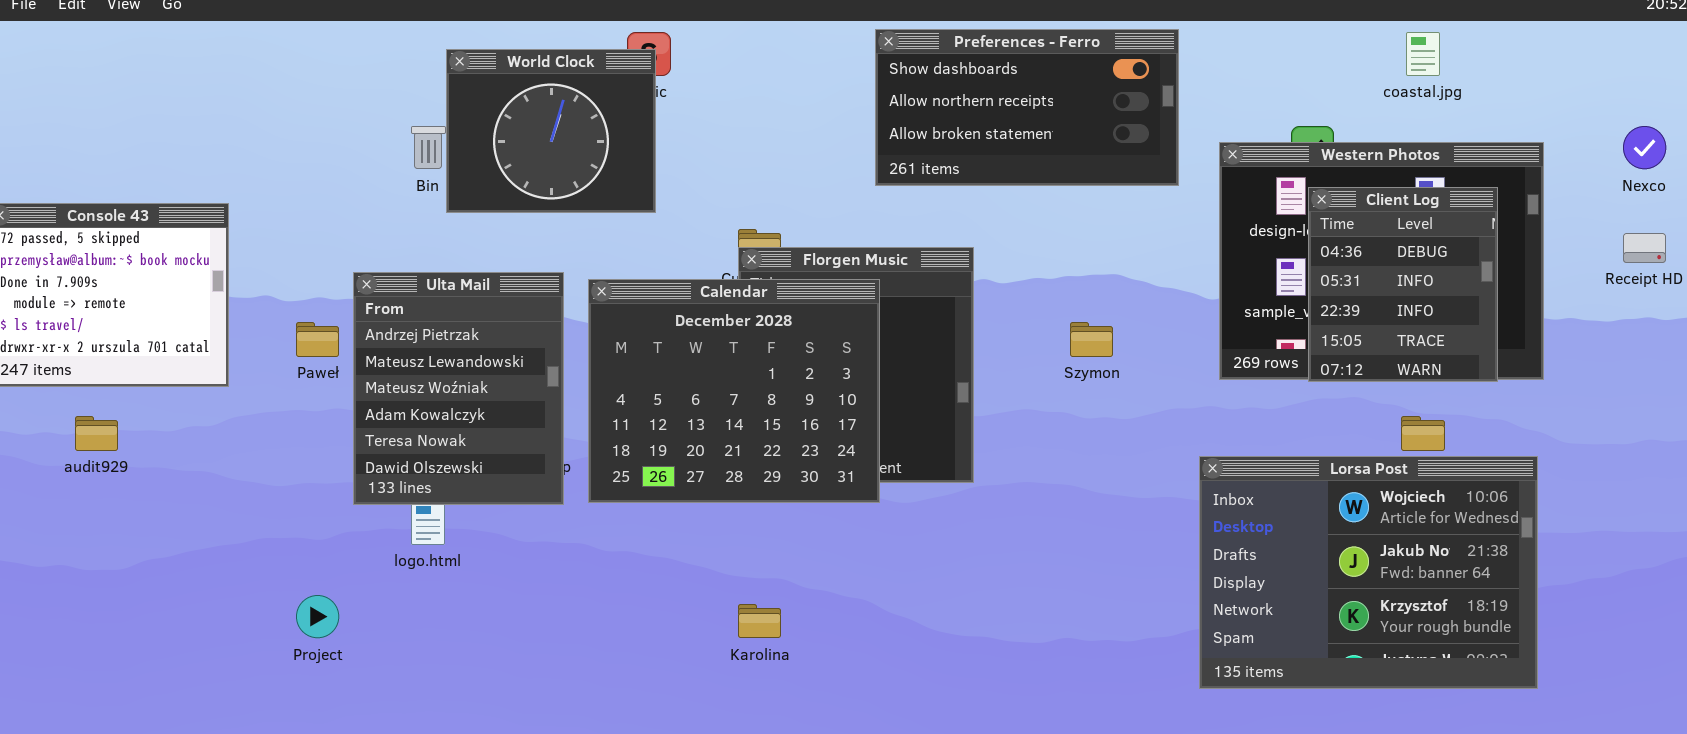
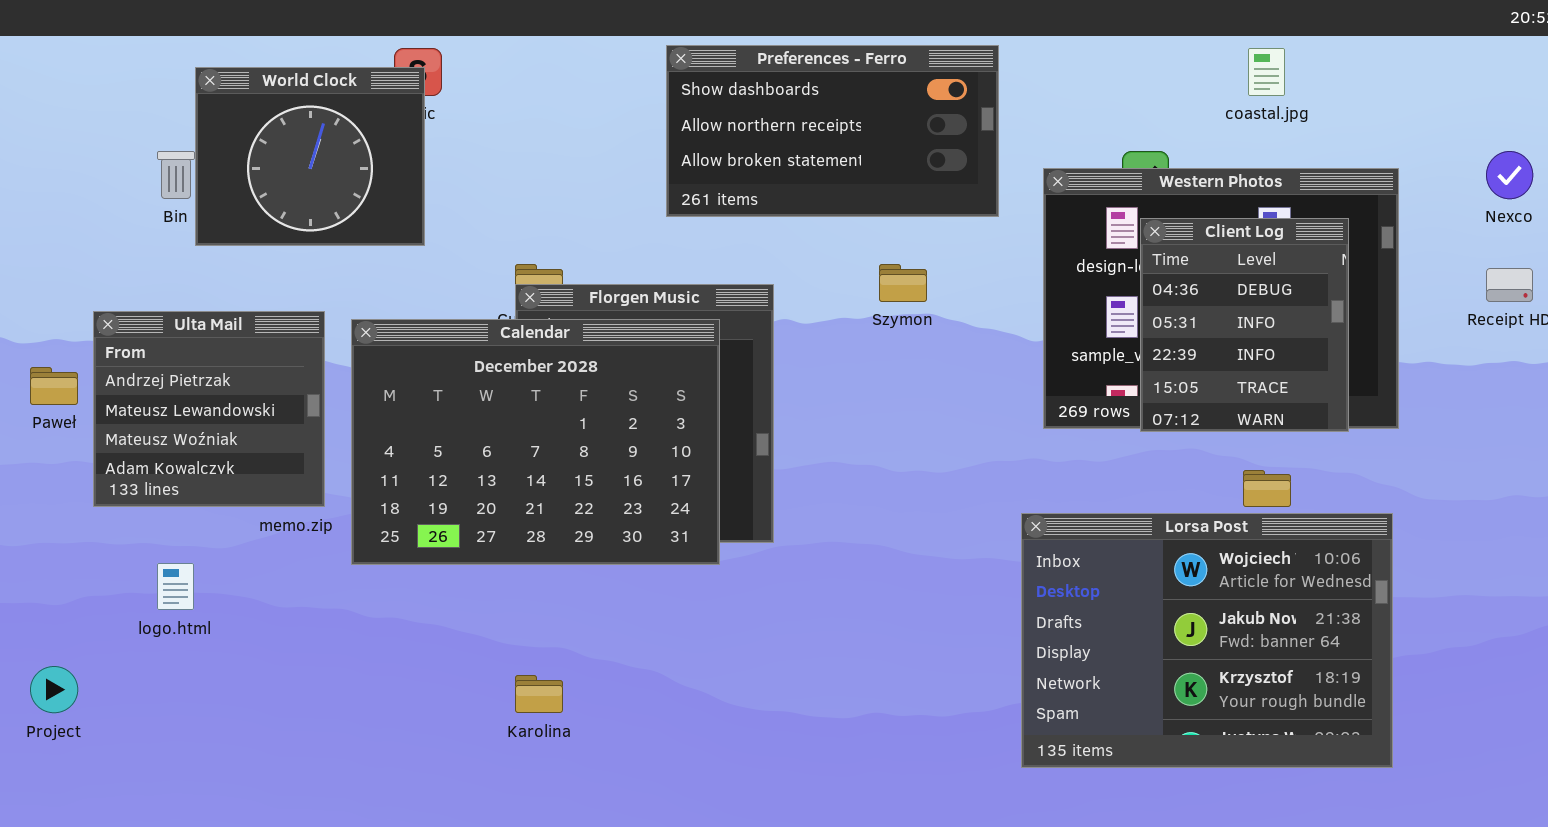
Ulta Mail: [353,272,564,505] -> [93,311,325,507], resized
Calendar: [588,279,880,503] -> [351,319,720,565], resized
Szymon: [1070,322,1113,357] -> [879,264,927,302], moved

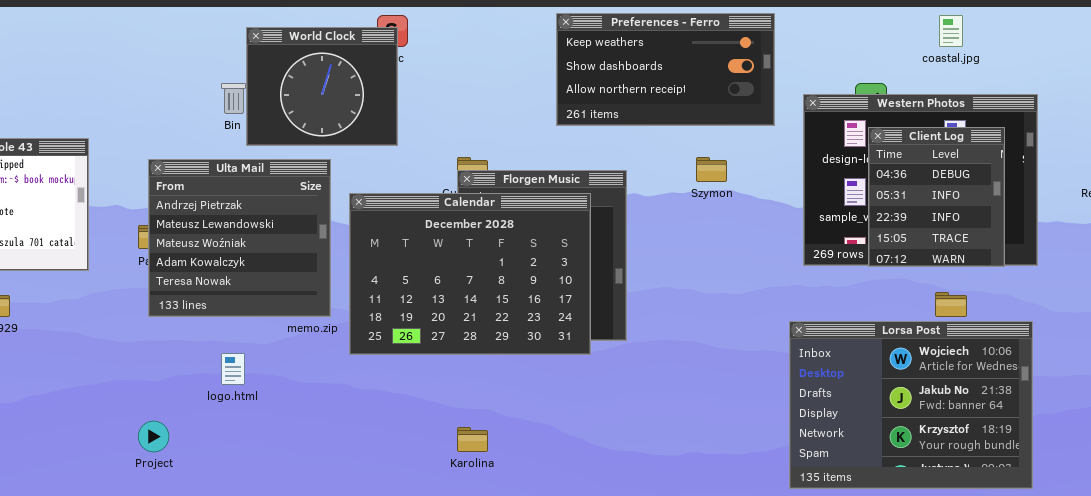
Preferences - Ferro: [666,45,999,217] -> [556,13,775,126], scrolled up 1 row
Ulta Mail: [93,311,325,507] -> [148,159,331,317], resized

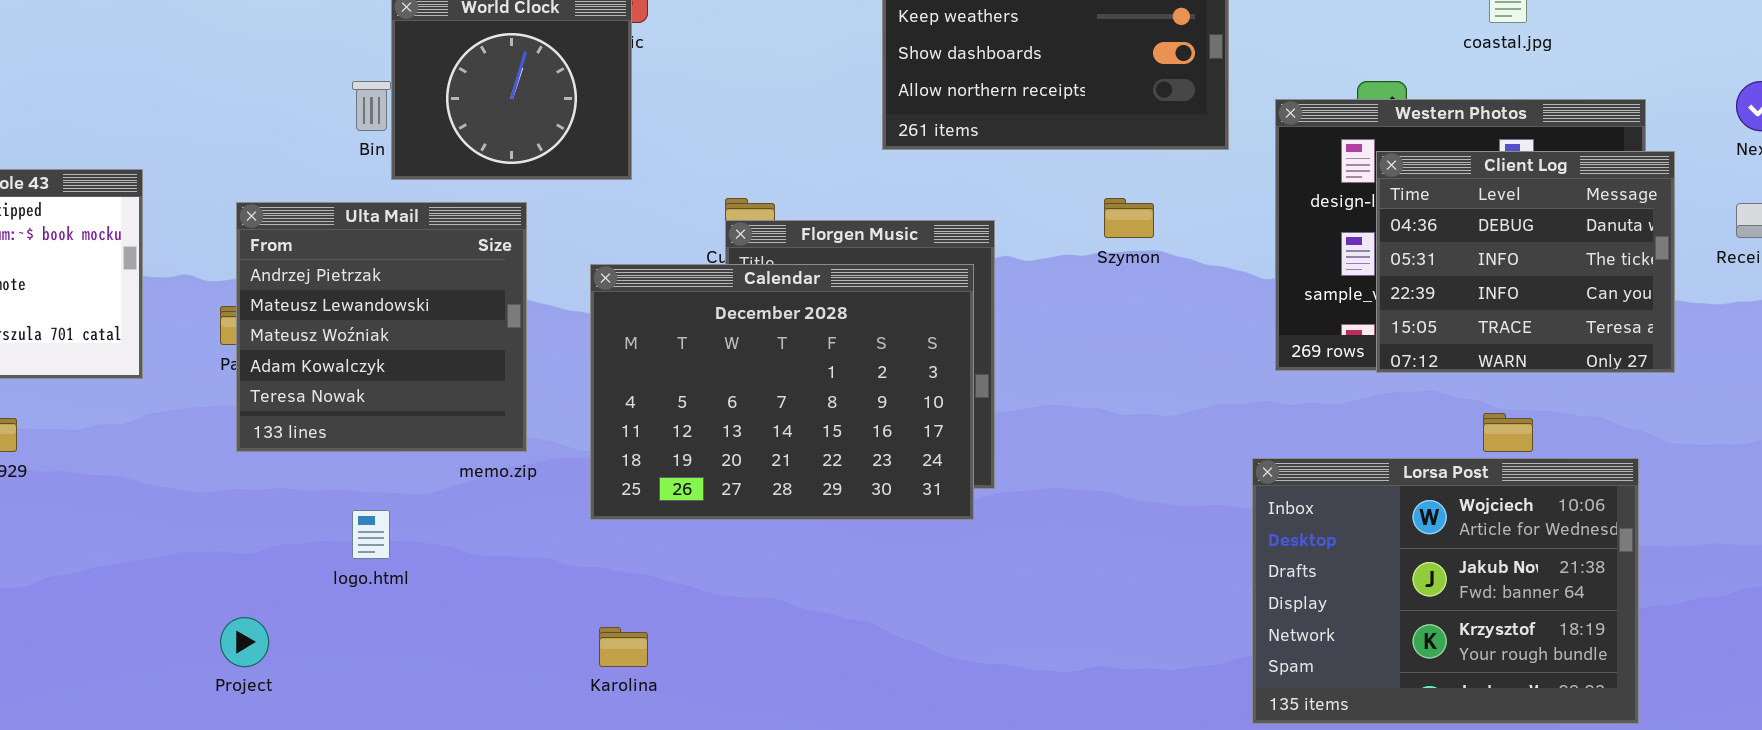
Client Log: [868,127,1005,267] -> [1376,151,1675,373], resized
Calendar: [349,193,591,355] -> [590,264,974,520], moved
Karolina: [457,427,488,452] -> [599,627,648,667], moved

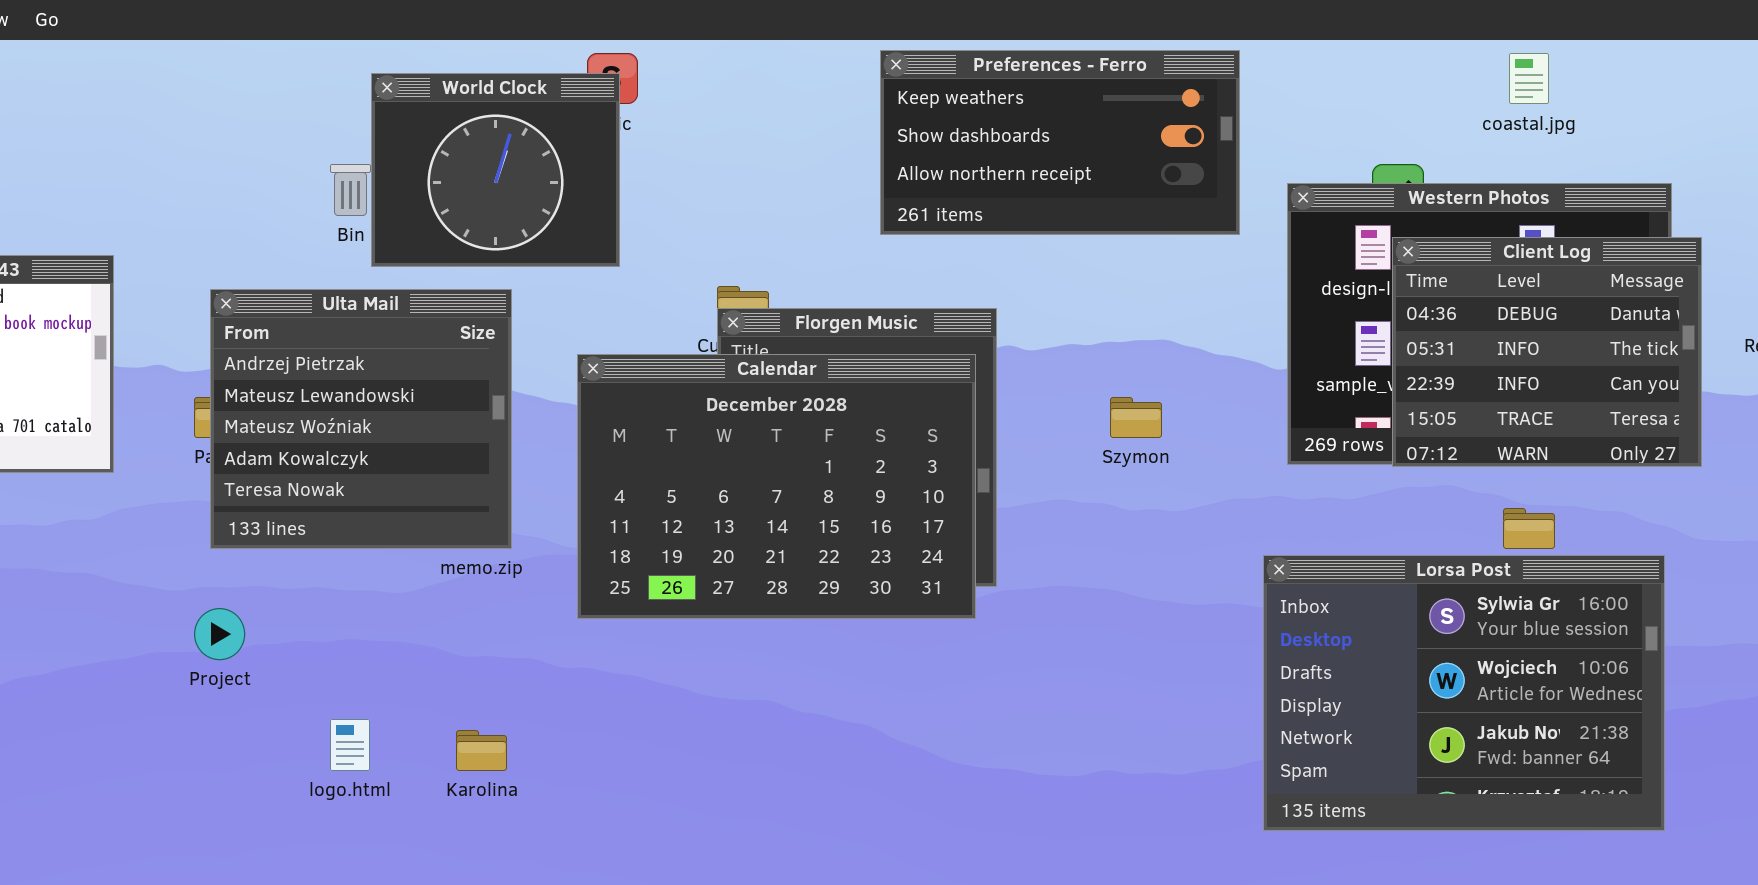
Szymon: [1104,198,1154,238] -> [1110,397,1162,438], moved
Lorsa Post: [1252,458,1639,724] -> [1263,555,1665,831], scrolled up 1 row
logo.html: [352,510,390,559] -> [330,719,370,771], moved
Project: [220,617,269,667] -> [194,608,245,660], moved
Karolina: [599,627,648,667] -> [456,730,507,771], moved

